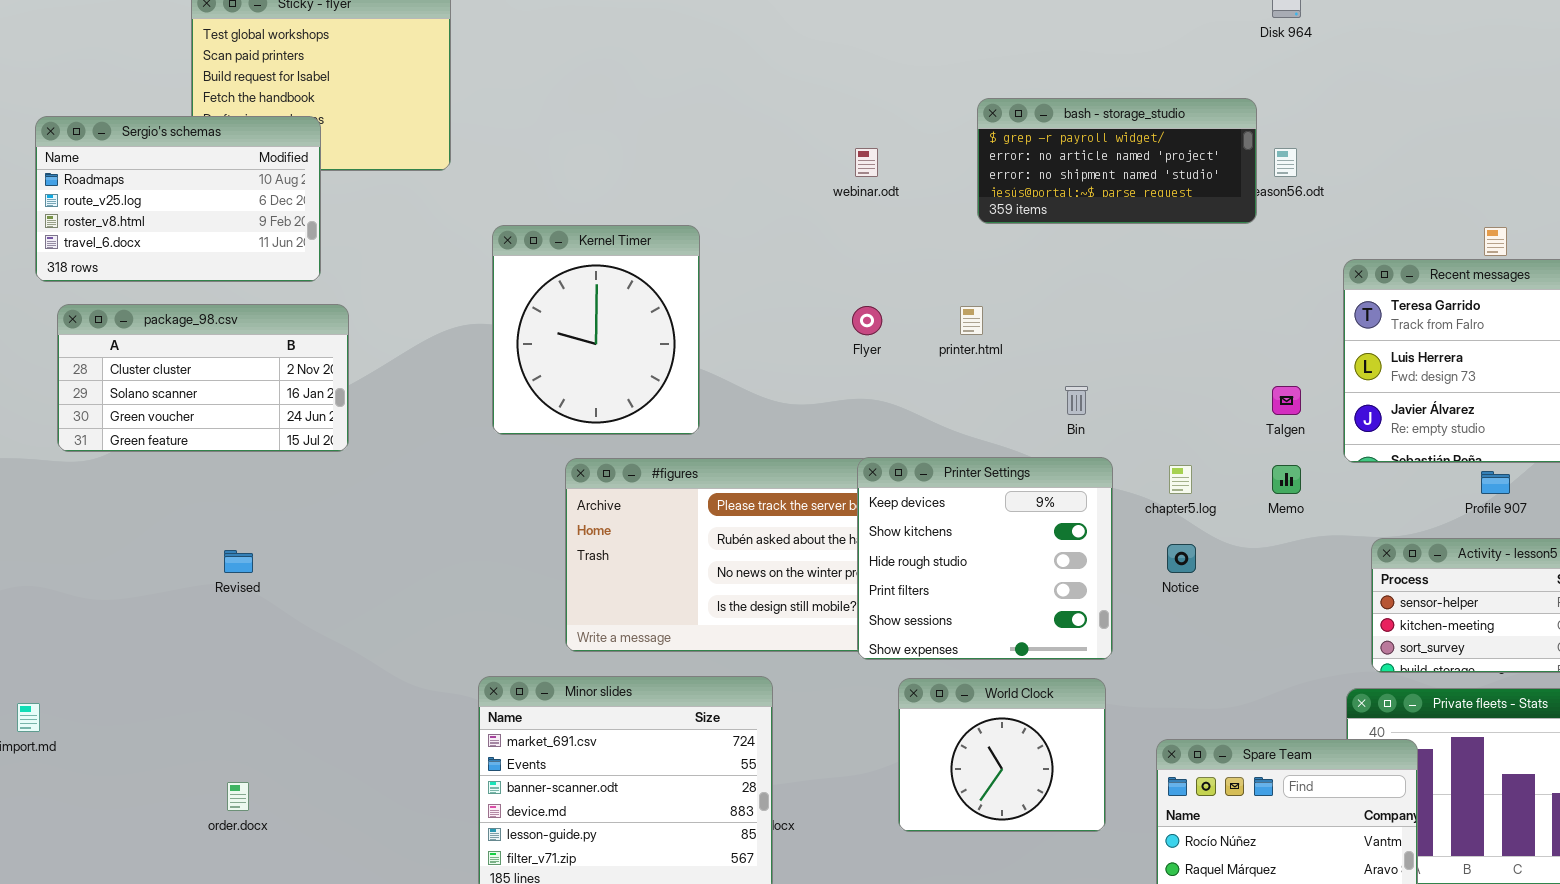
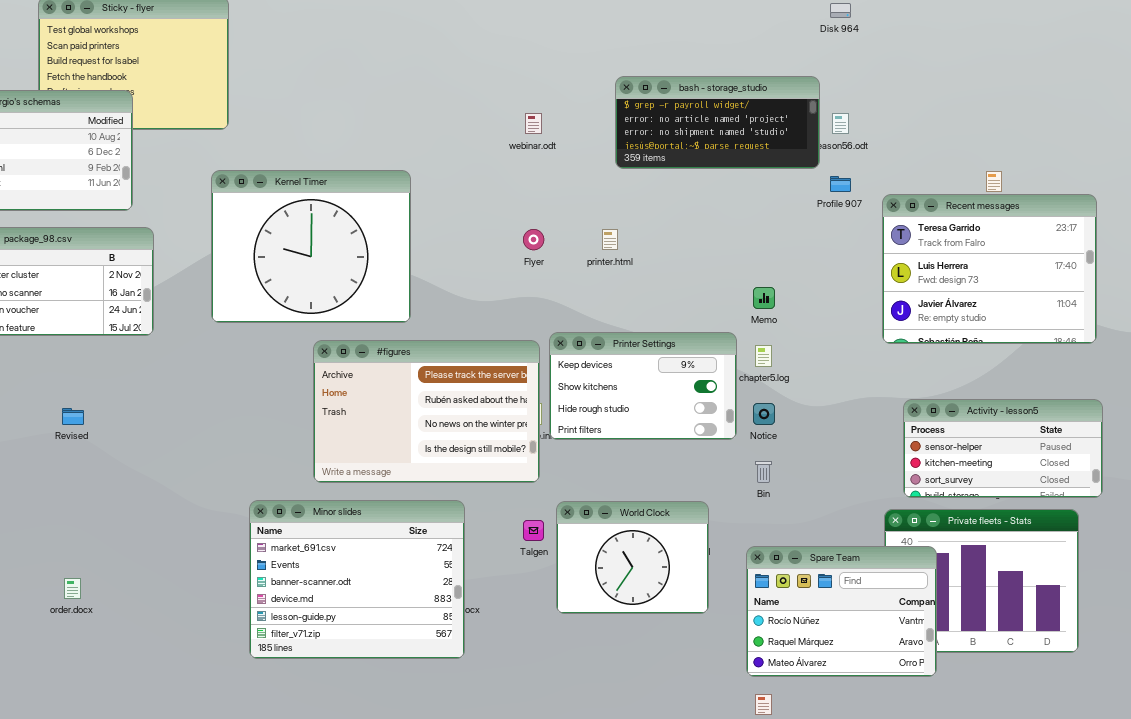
Kernel Timer: [492,225,700,435] -> [211,170,411,323], resized
Bin: [1065,386,1088,415] -> [755,461,772,483], moved
Talgen: [1272,386,1301,415] -> [523,520,544,541], moved
Printer Settings: [857,457,1113,660] -> [549,332,737,440], moved, resized
Memo: [1272,465,1301,494] -> [753,287,775,309], moved
Profile 907: [1481,471,1510,494] -> [830,176,851,192], moved

